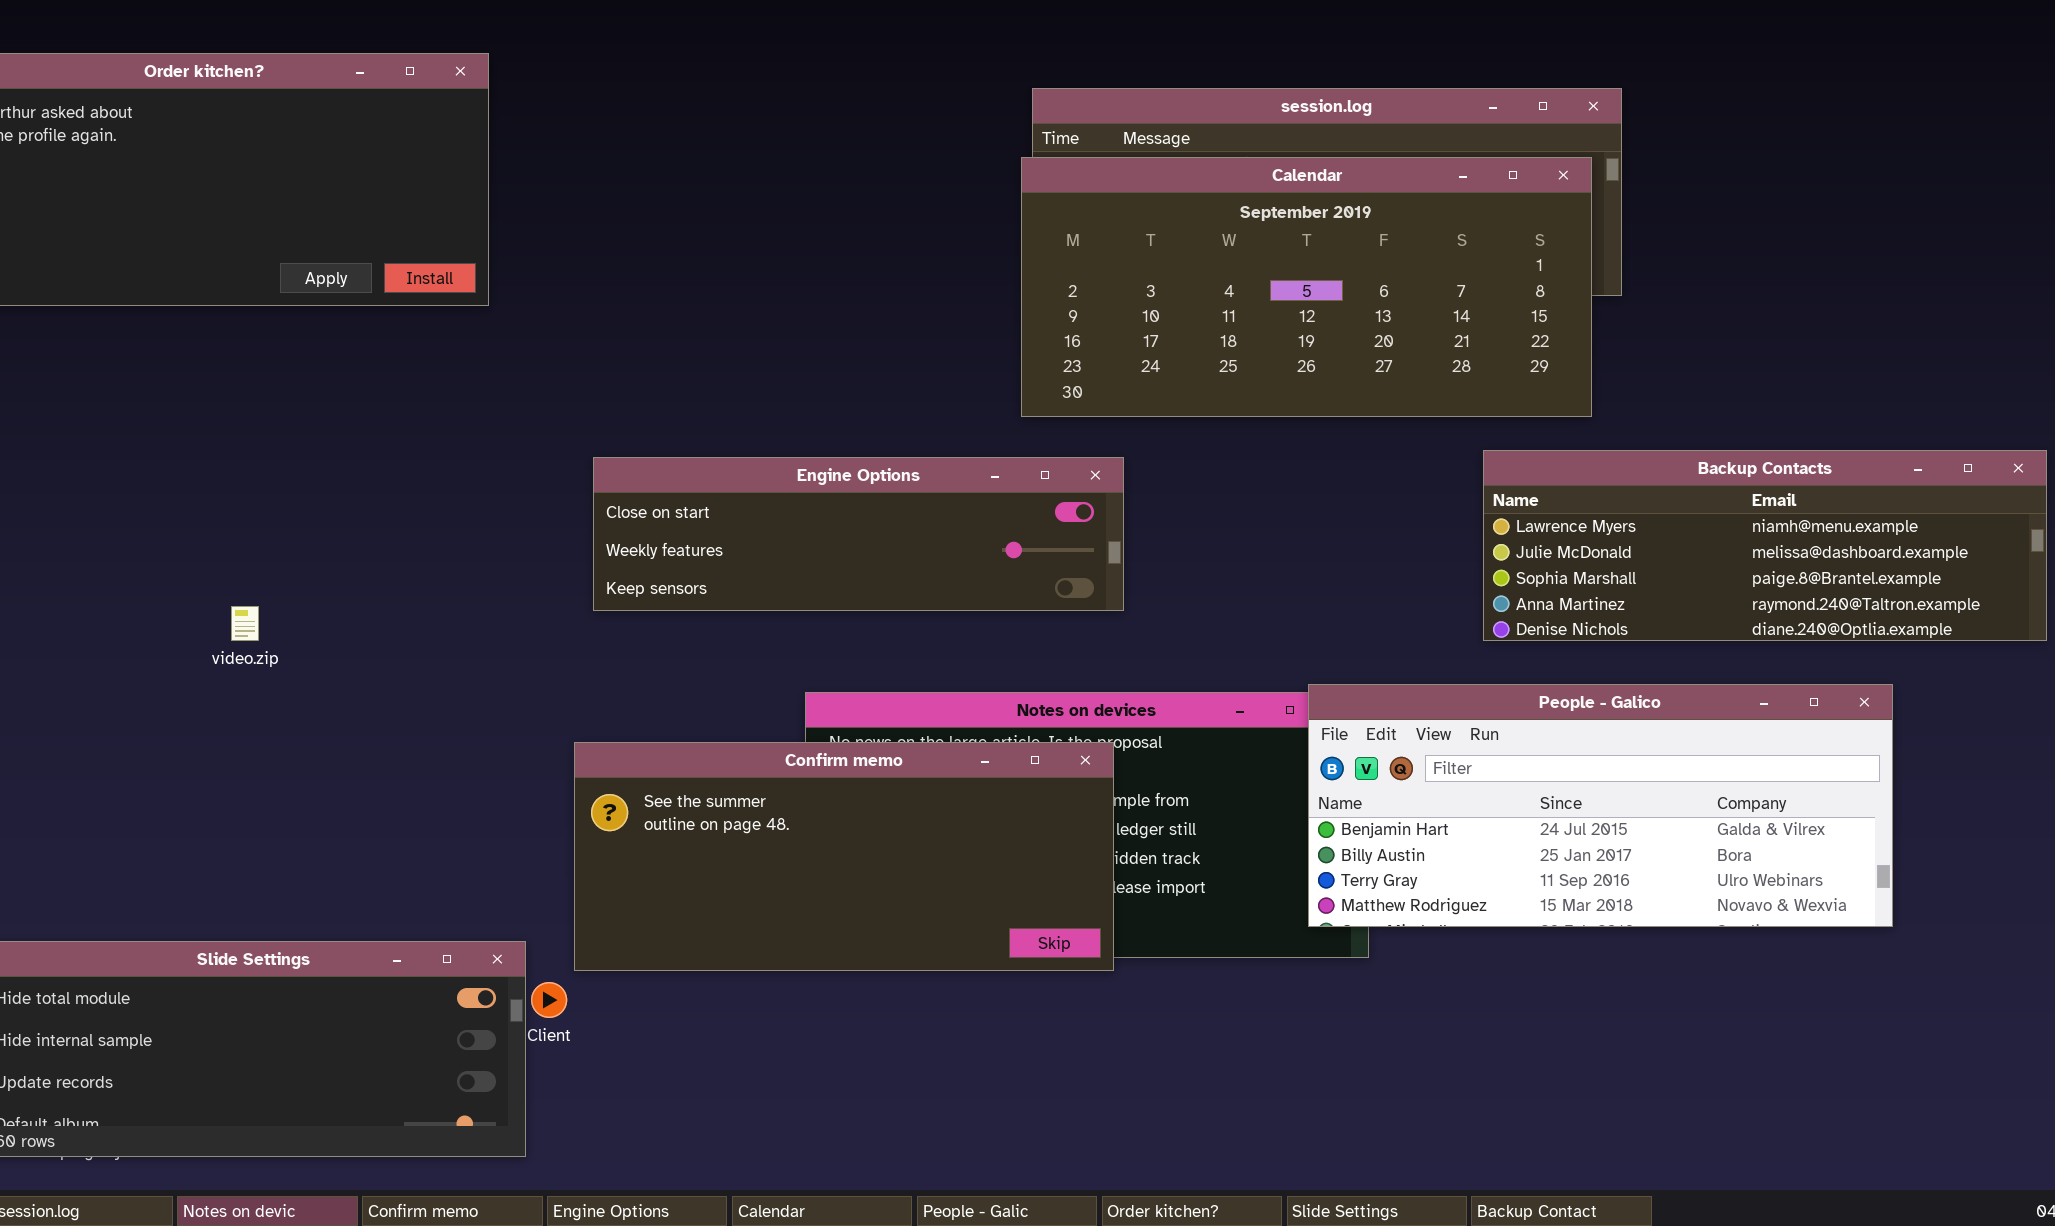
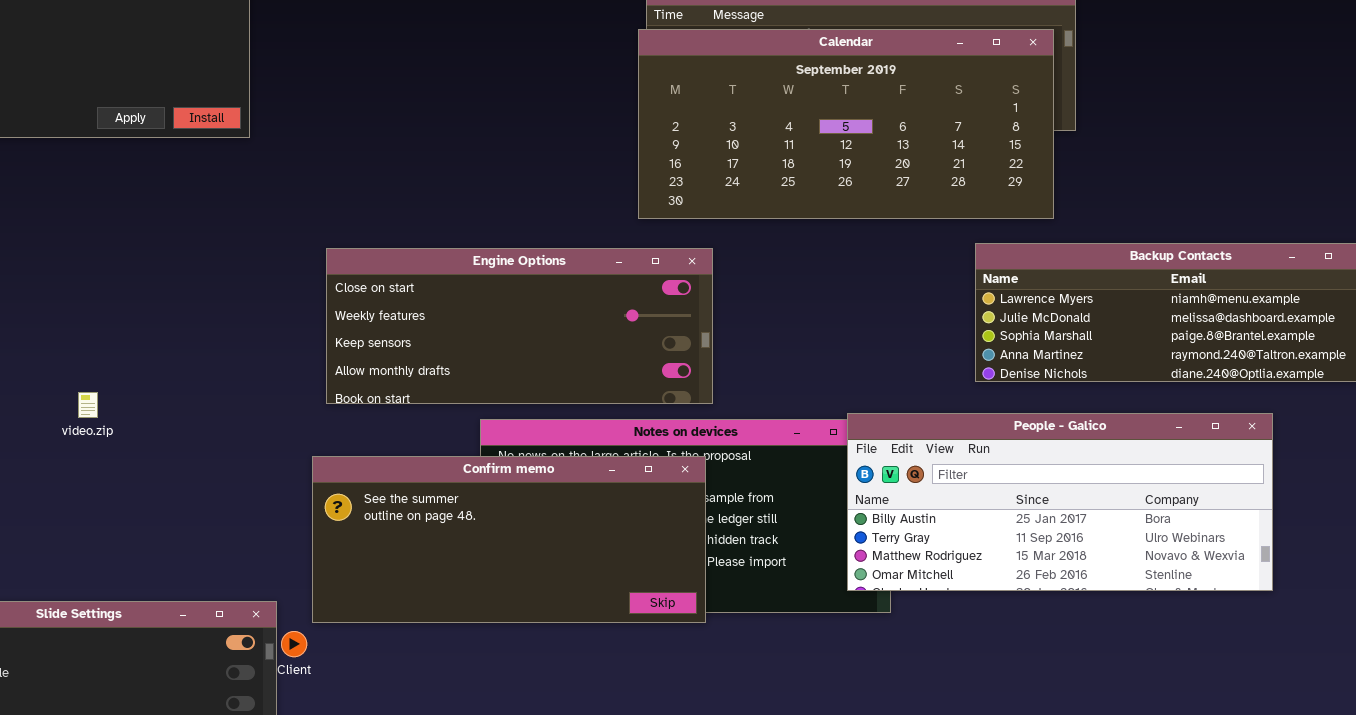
Engine Options: [593,457,1124,611] -> [326,248,713,404], resized
video.zip: [231,606,259,641] -> [78,392,98,418], moved
People - Galico: [1308,684,1893,927] -> [847,413,1273,591], scrolled down 1 row

